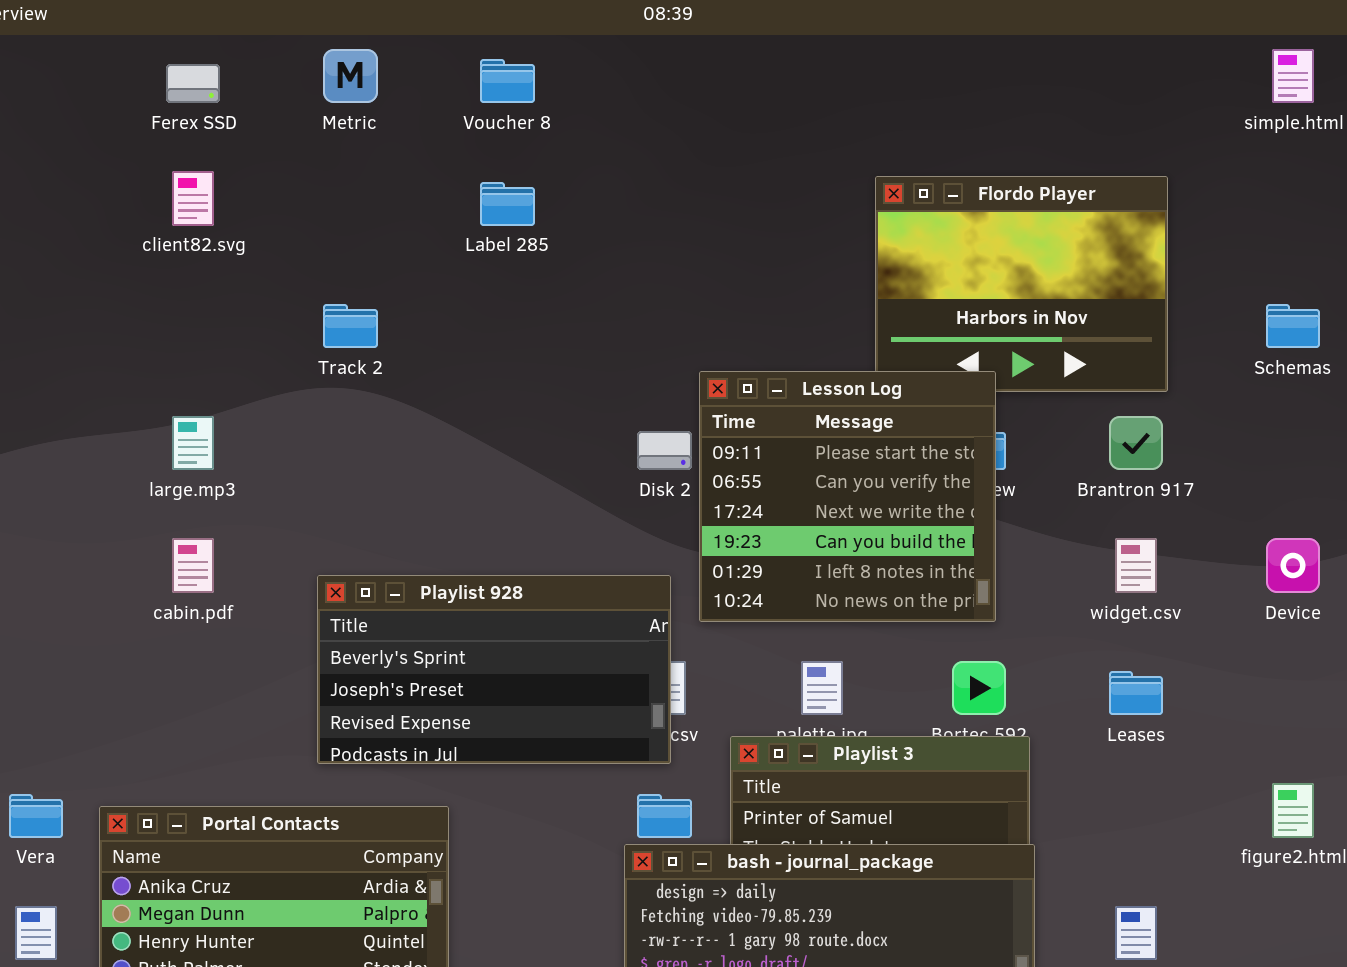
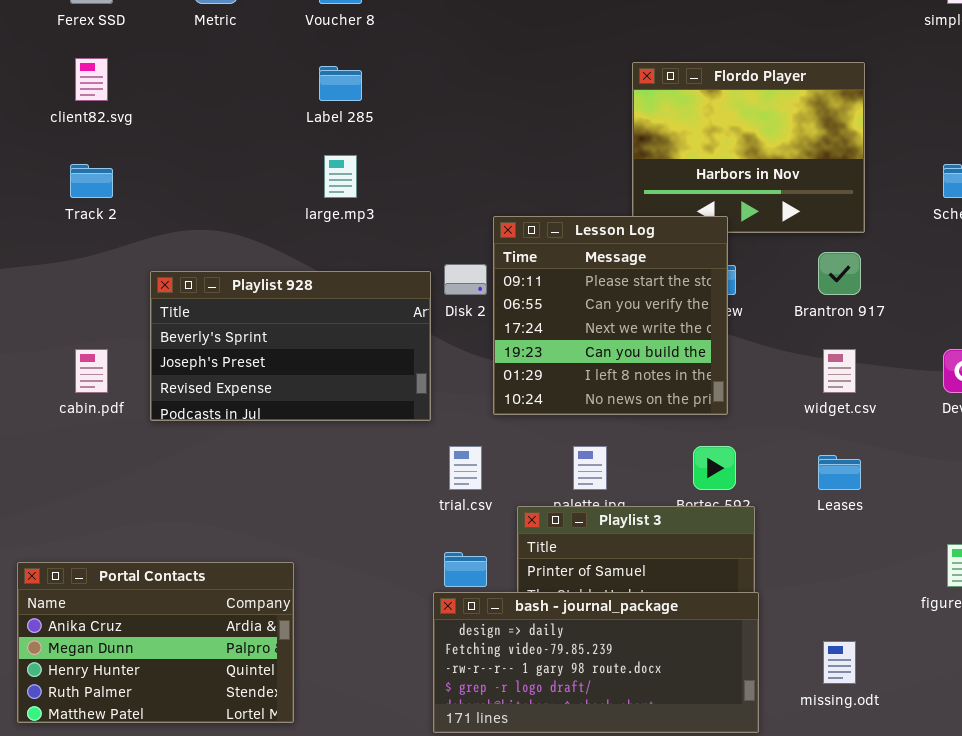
Track 2: [323,304,378,348] -> [70,164,113,198], moved
large.mp3: [172,416,214,470] -> [324,155,357,198], moved
Playlist 928: [317,575,671,764] -> [150,271,431,421], moved

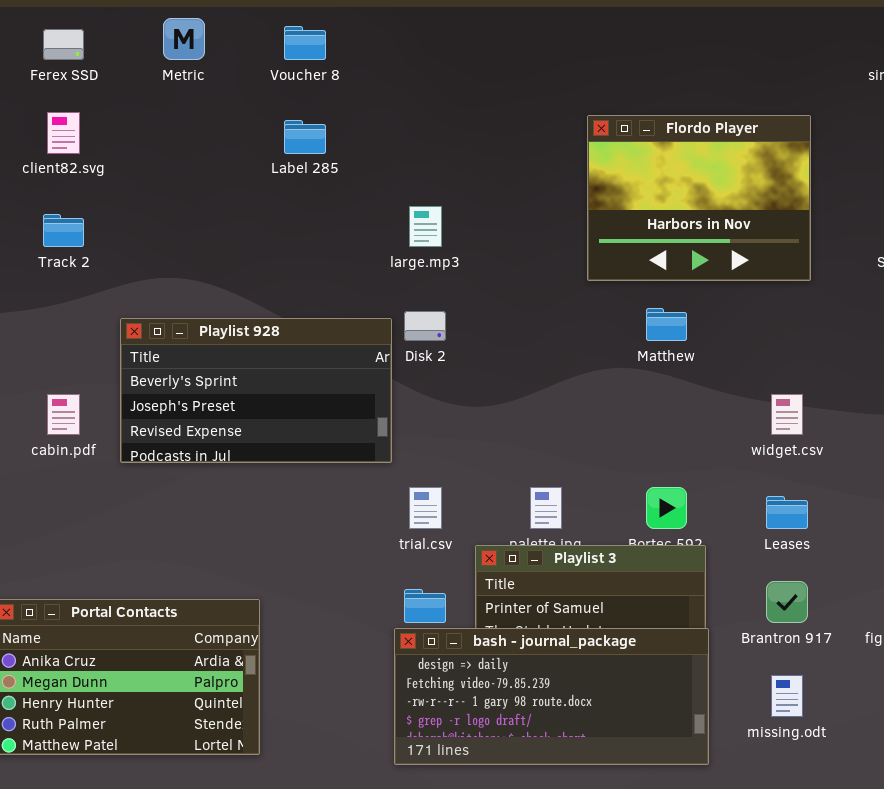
large.mp3: [324,155,357,198] -> [409,206,442,247], moved
Lesson Log: [493,216,728,415] -> none, closed
Brantron 917: [818,252,861,295] -> [766,581,808,623], moved

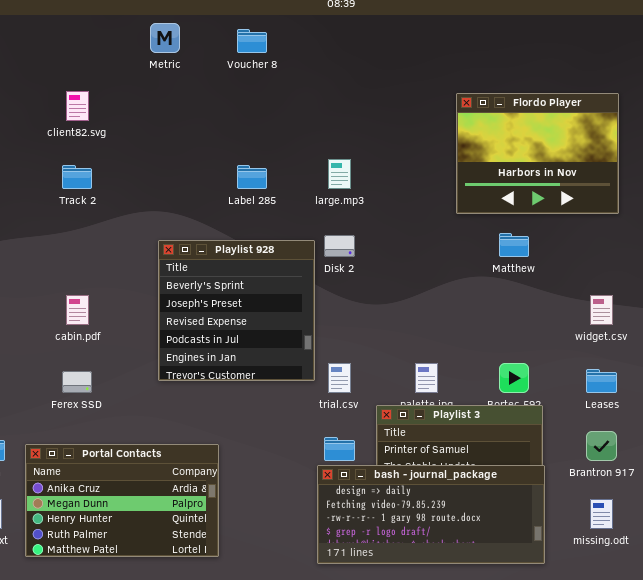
Ferex SSD: [43,29,84,60] -> [62,371,92,393], moved
Label 285: [284,120,326,154] -> [237,165,267,189], moved
Playlist 928: [120,318,392,463] -> [158,240,315,381], resized

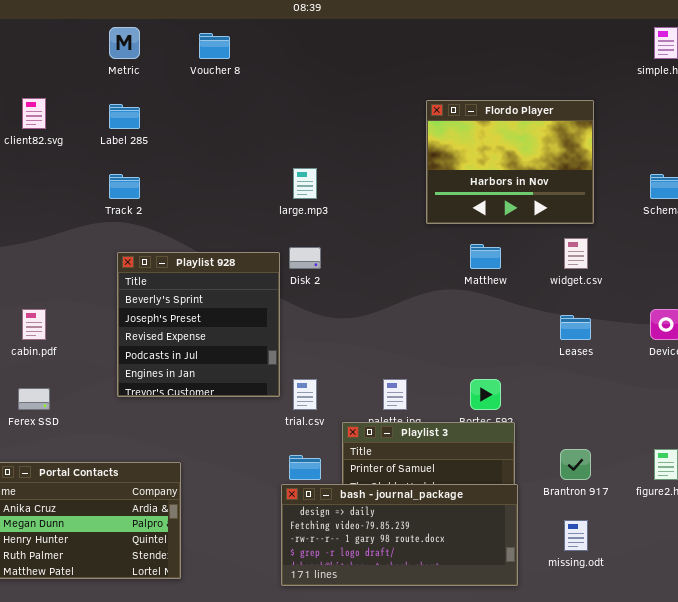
Track 2: [62,165,92,189] -> [109,174,140,199], moved
Label 285: [237,165,267,189] -> [109,104,140,129], moved
widget.csv: [590,295,613,325] -> [564,238,588,269], moved
Leases: [586,369,617,393] -> [560,315,591,340], moved

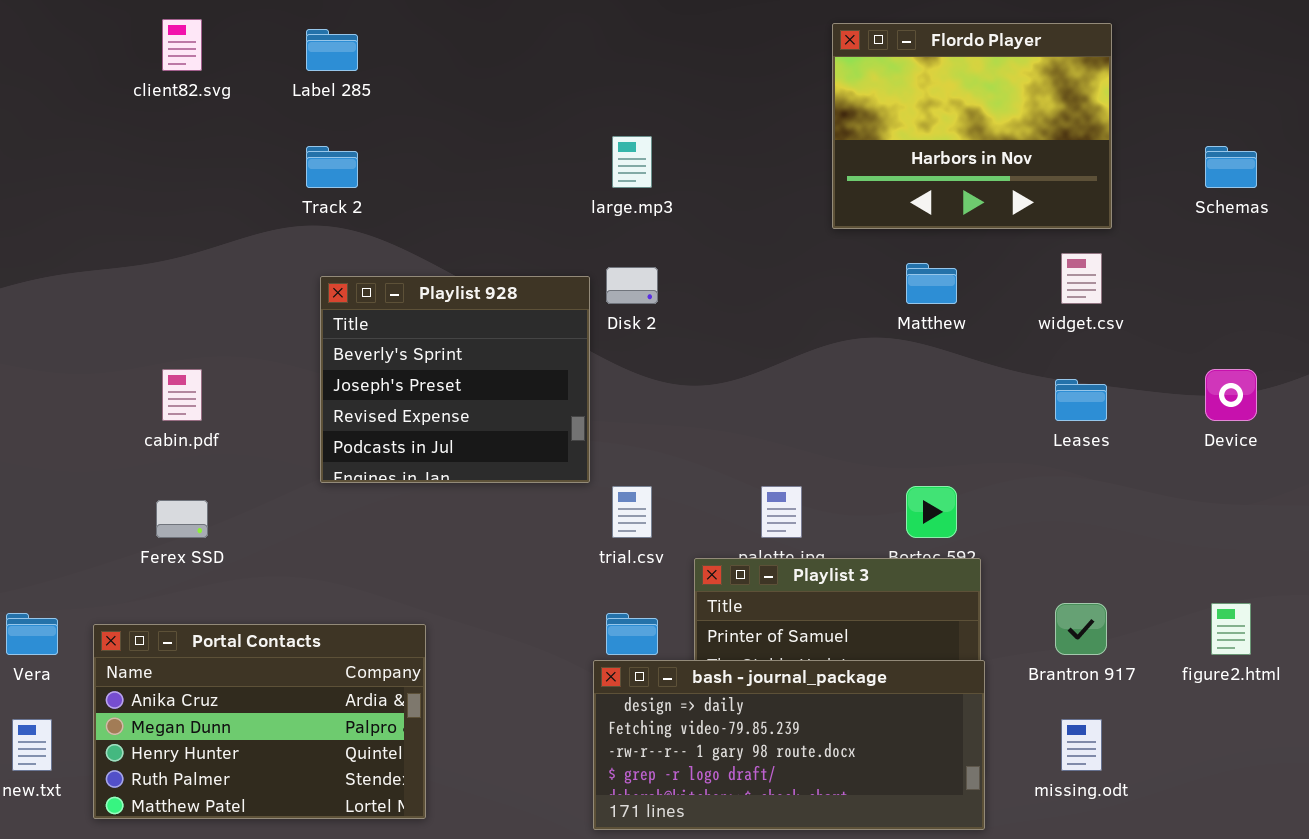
Playlist 928: [117,252,280,397] -> [320,276,590,483], resized

